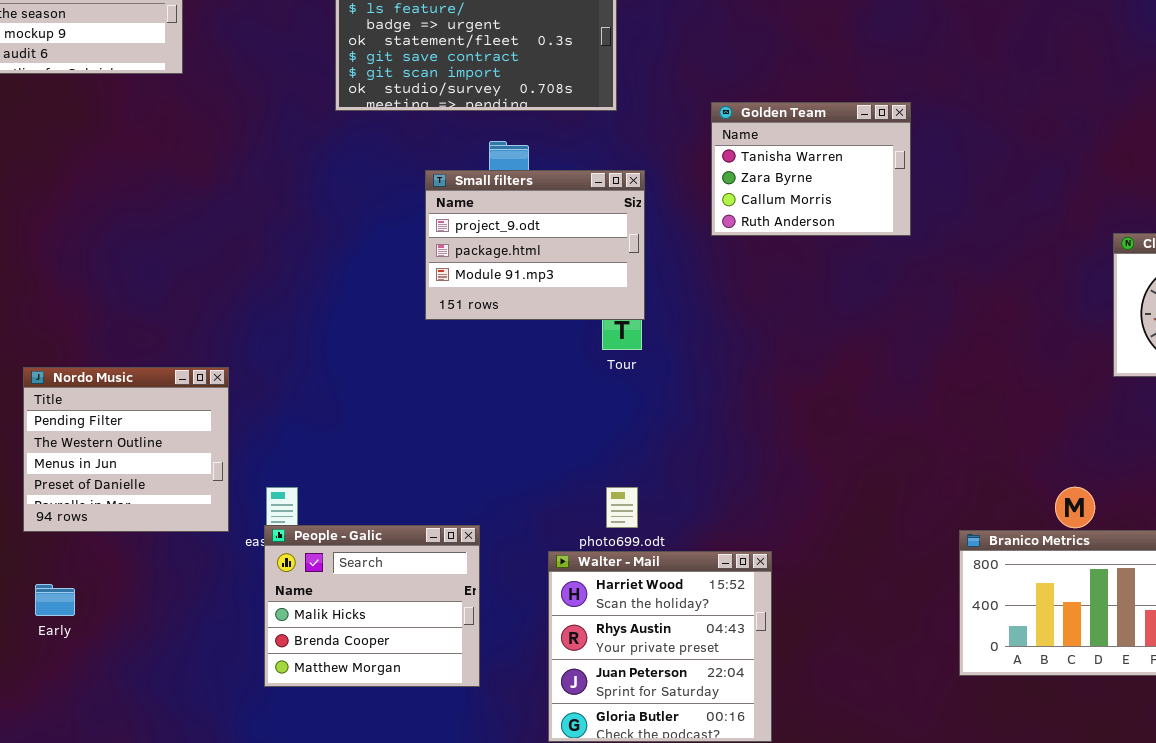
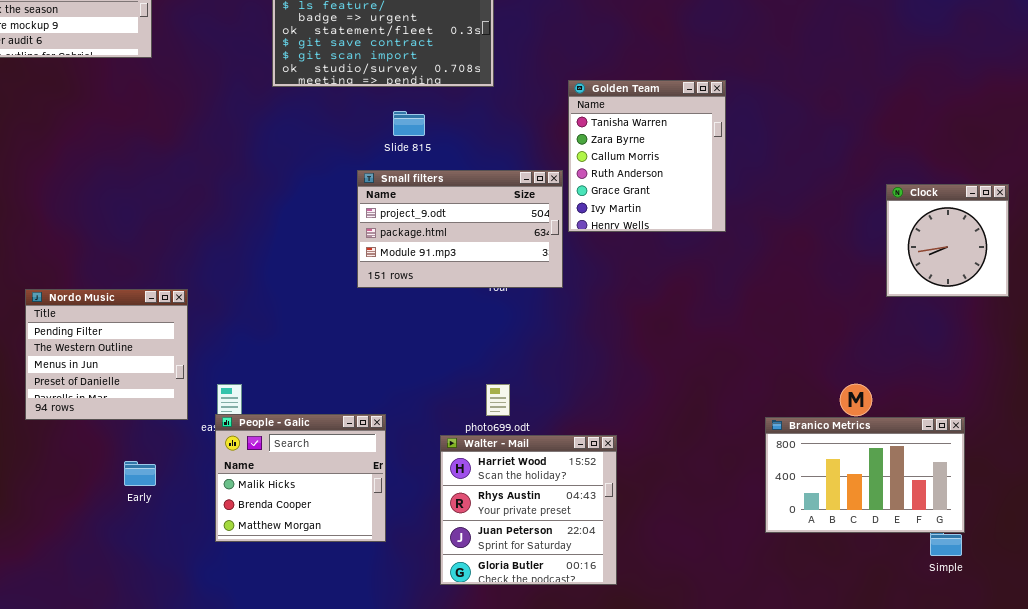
Golden Team: [711,102,911,236] -> [568,80,726,232], resized
Small filters: [425,170,645,320] -> [357,170,563,288], moved, resized
Early: [35,584,75,616] -> [124,461,156,486], moved

